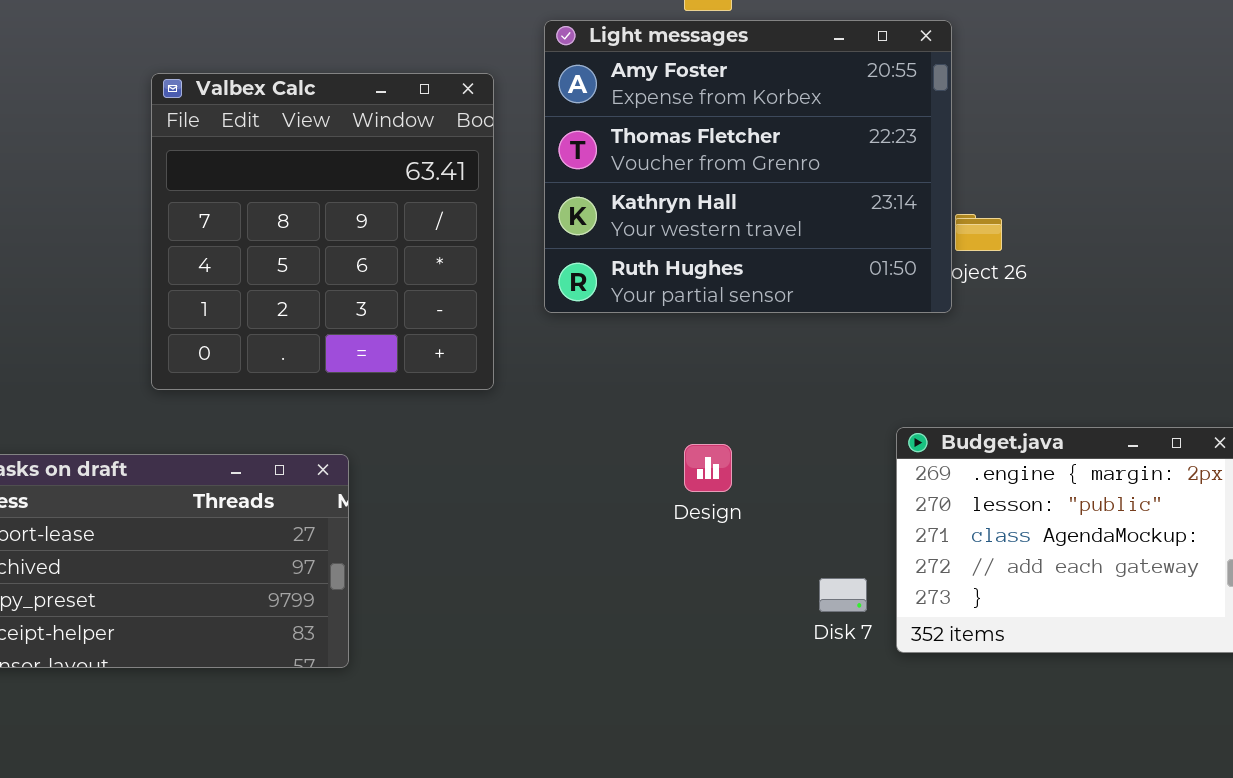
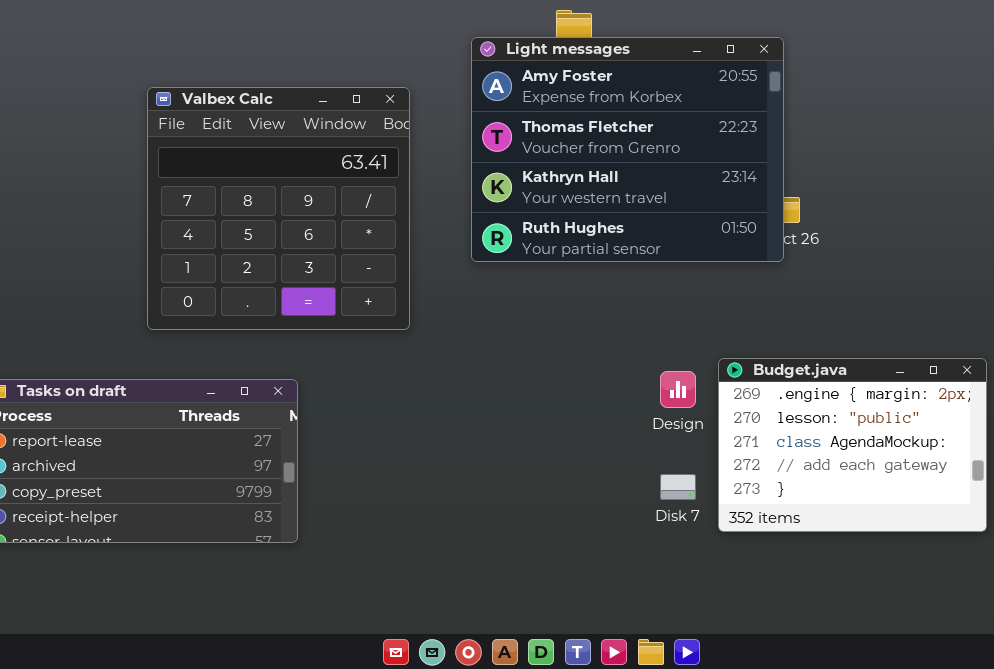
Light messages: [544,20,952,313] -> [471,37,784,262], moved
Design: [684,444,732,492] -> [660,371,696,408], moved

